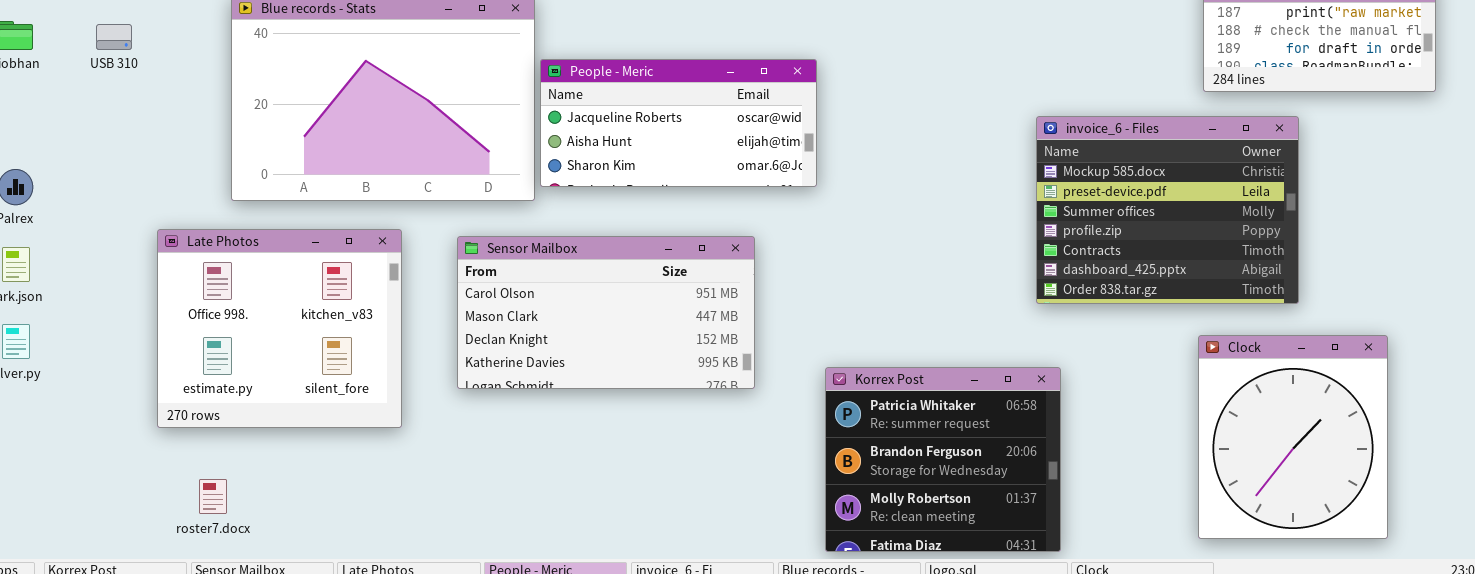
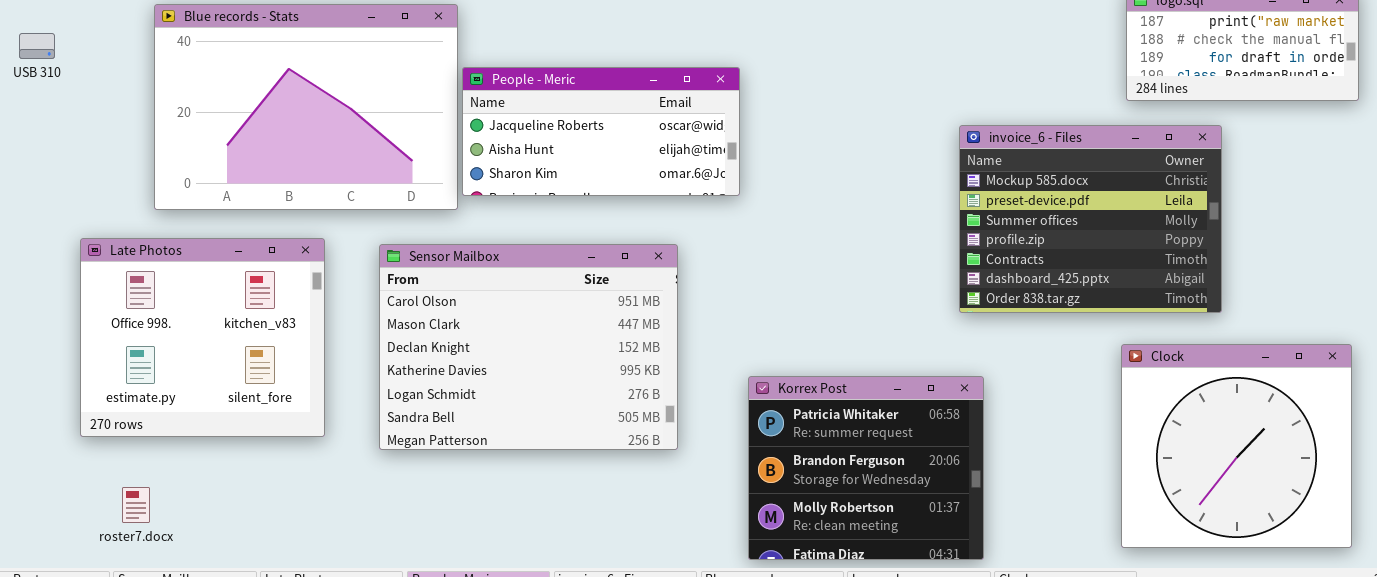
Sensor Mailbox: [457,236,755,389] -> [379,244,678,450], resized
Clock: [1198,335,1388,539] -> [1121,344,1352,548], resized

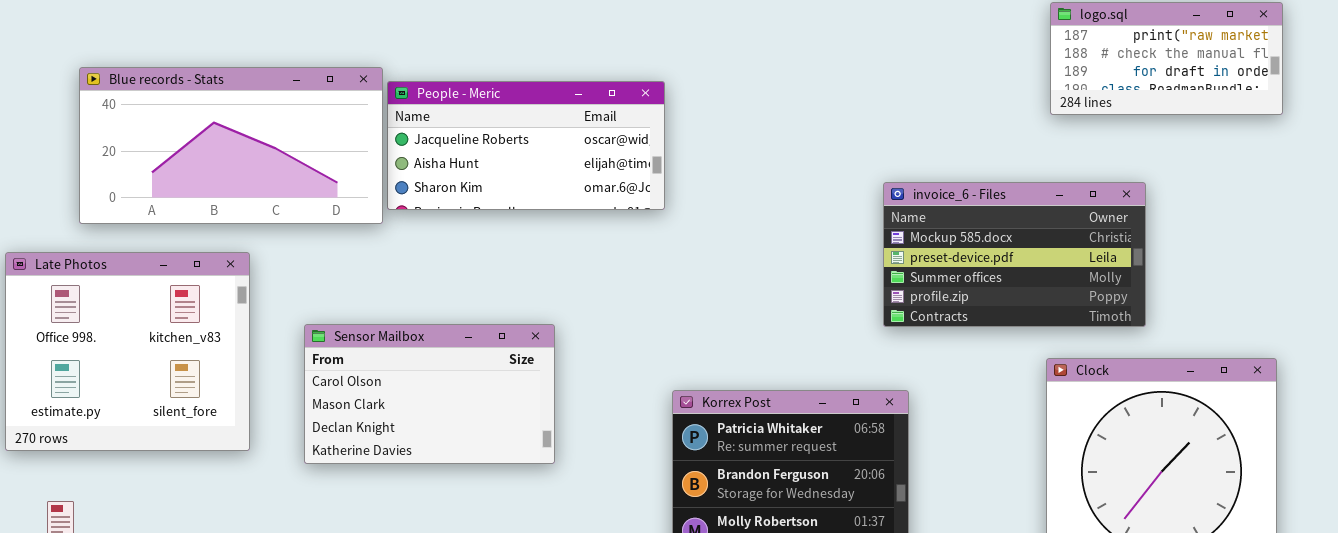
Blue records - Stats: [154,4,458,210] -> [79,67,383,224], resized
invoice_6 - Files: [959,125,1222,313] -> [883,182,1146,327], resized
Sensor Mailbox: [379,244,678,450] -> [304,324,555,464], resized

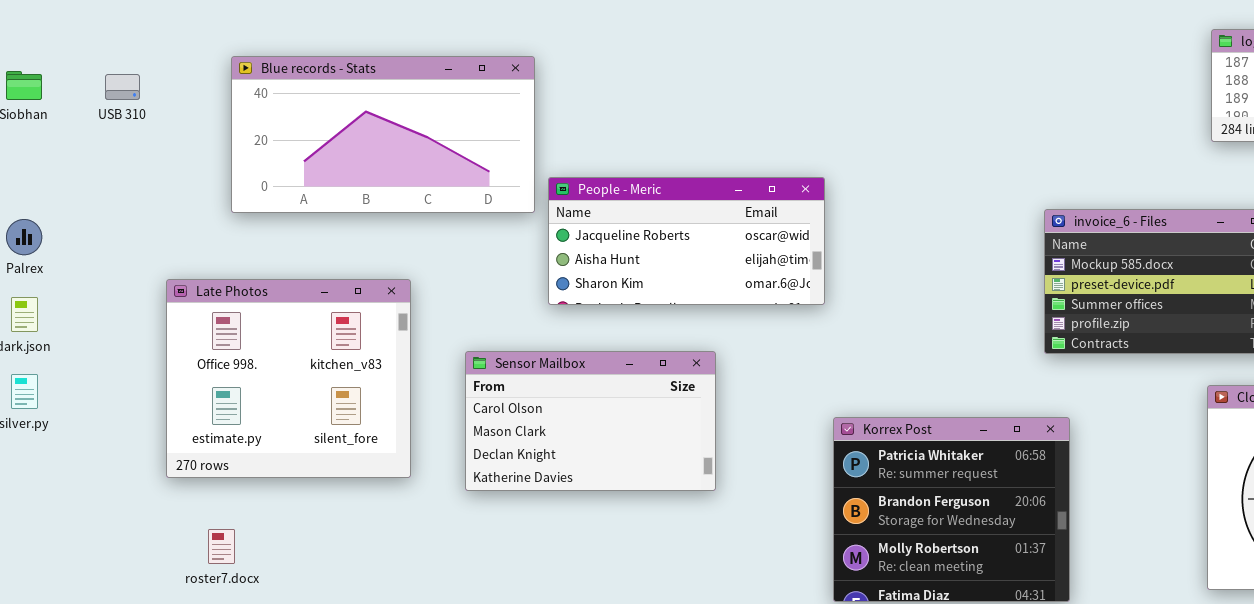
Blue records - Stats: [79,67,383,224] -> [231,56,535,213], moved
People - Meric: [387,81,665,210] -> [548,177,825,305], moved

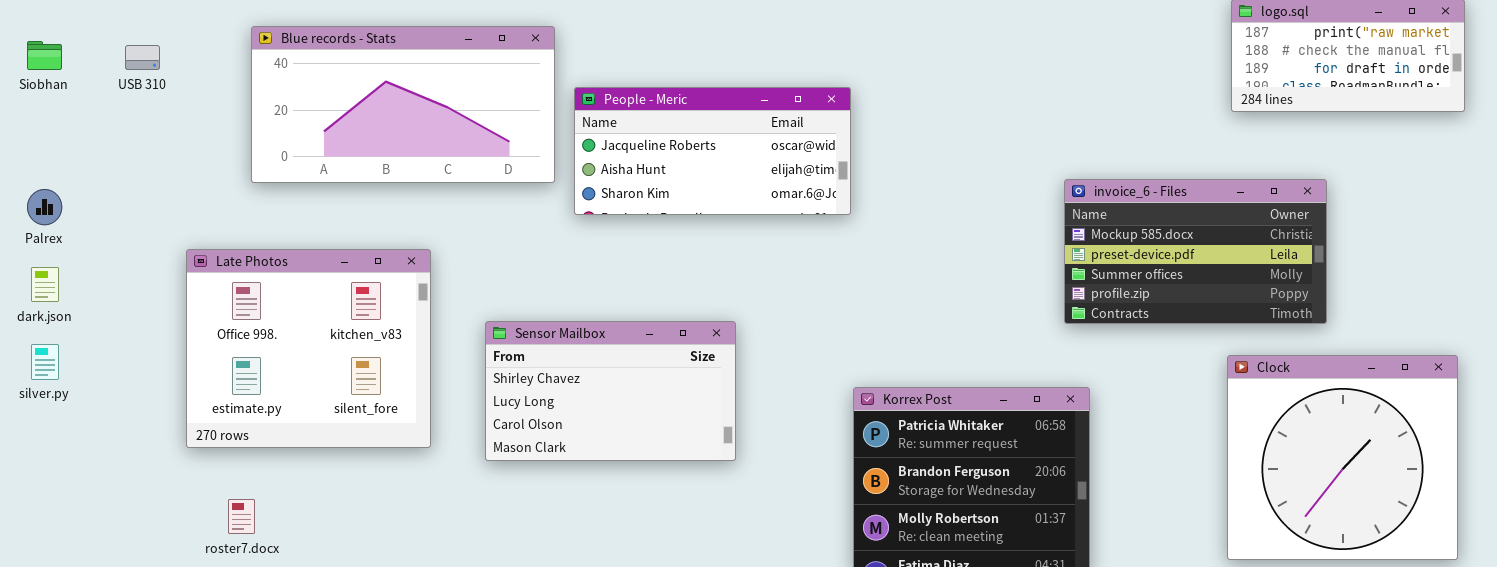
People - Meric: [548,177,825,305] -> [574,87,851,215], moved
Sensor Mailbox: [465,351,716,491] -> [485,321,736,461], scrolled up 2 rows

